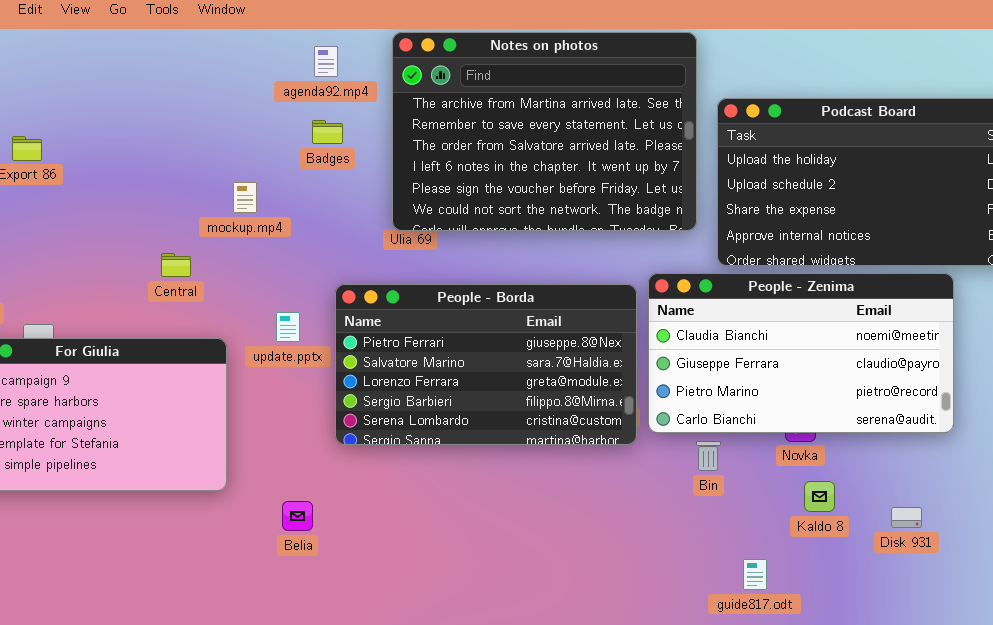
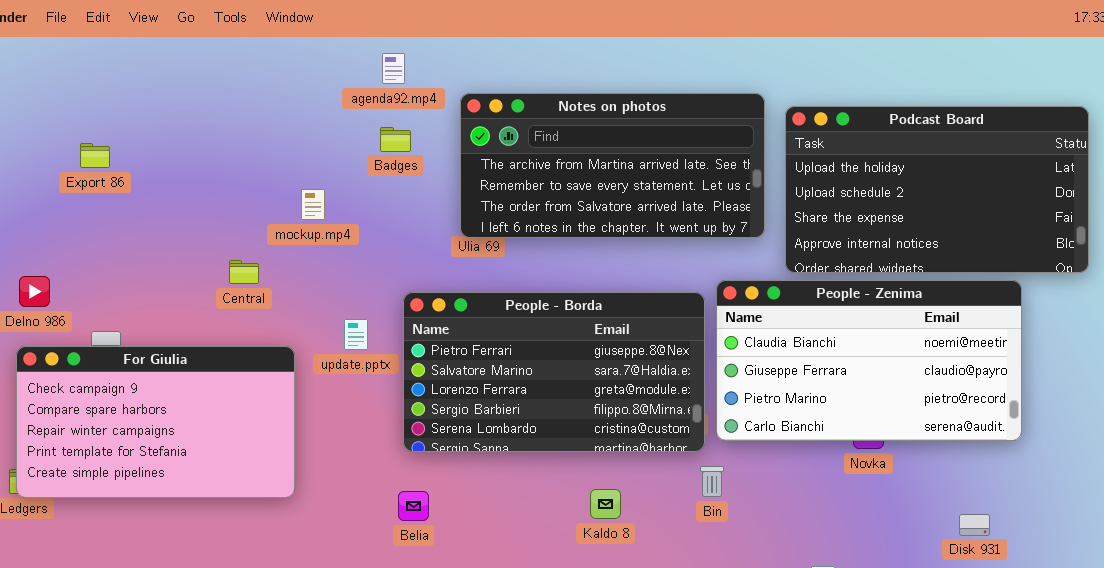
Notes on photos: [392,32,697,231] -> [460,93,765,238], resized
Bin: [696,441,721,471] -> [700,466,724,497], moved
Kaldo 8: [804,481,835,512] -> [590,489,621,519], moved
Belia: [282,501,313,531] -> [398,491,429,521], moved

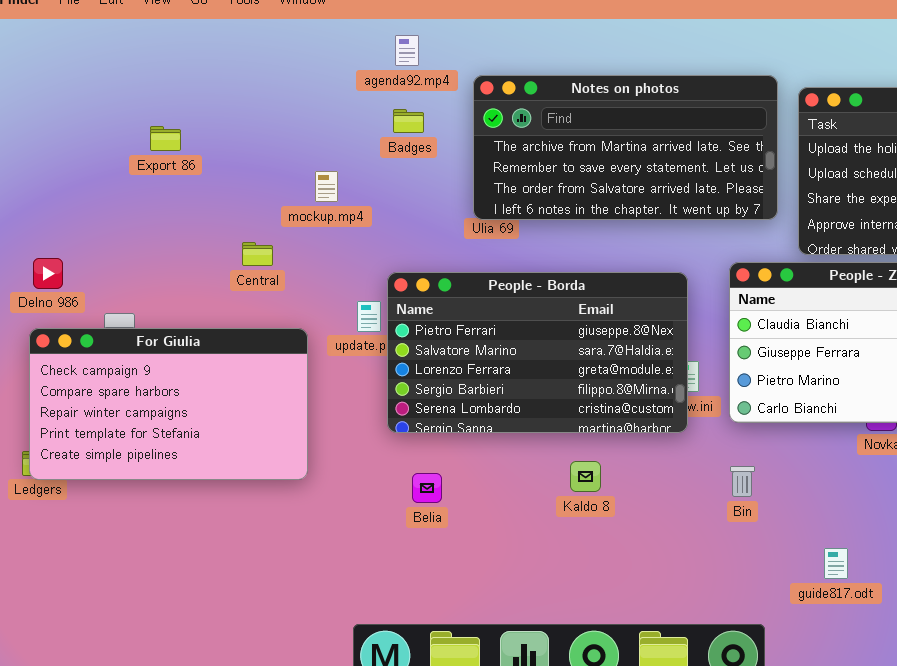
Export 86: [80,143,110,168] -> [150,126,181,151], moved
People - Borda: [403,292,705,452] -> [387,272,688,433], moved
Bin: [700,466,724,497] -> [730,466,755,497], moved
Kaldo 8: [590,489,621,519] -> [570,461,601,492], moved

